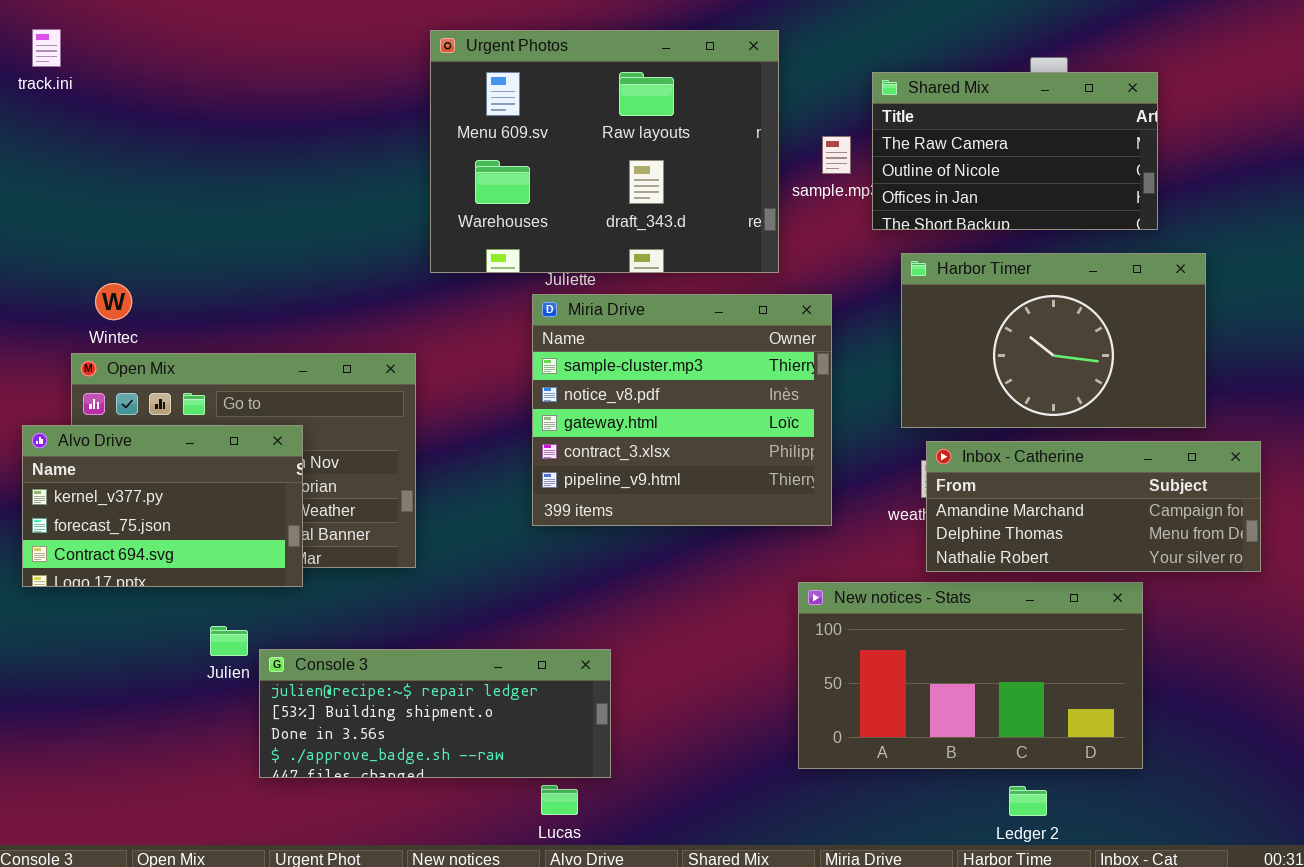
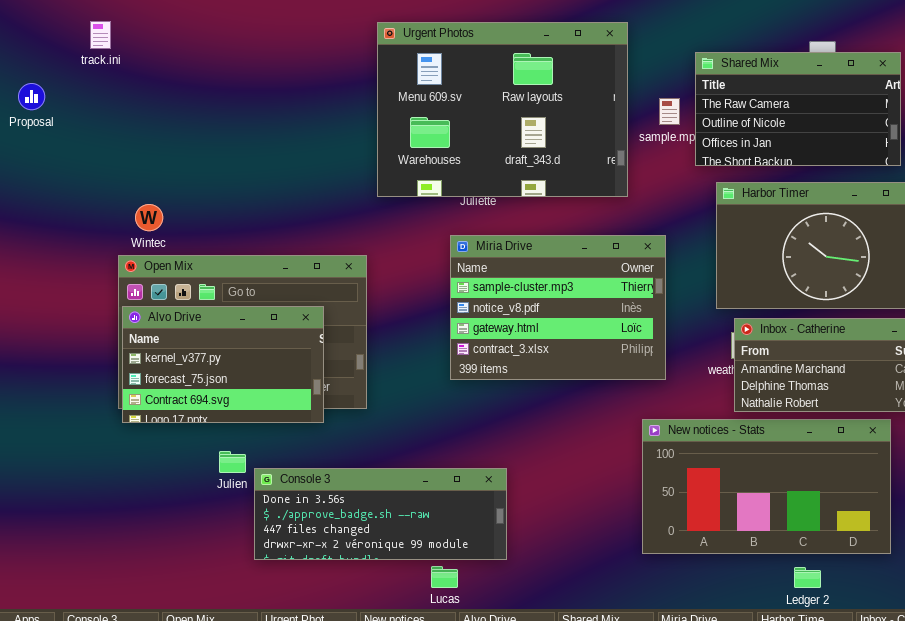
Miria Drive: [532,294,832,526] -> [450,235,666,380], resized
Alvo Drive: [22,425,303,587] -> [122,306,324,423], moved
Console 3: [259,649,611,778] -> [254,468,507,560], scrolled down 2 rows
Lucas: [541,785,578,815] -> [431,566,458,588], moved

